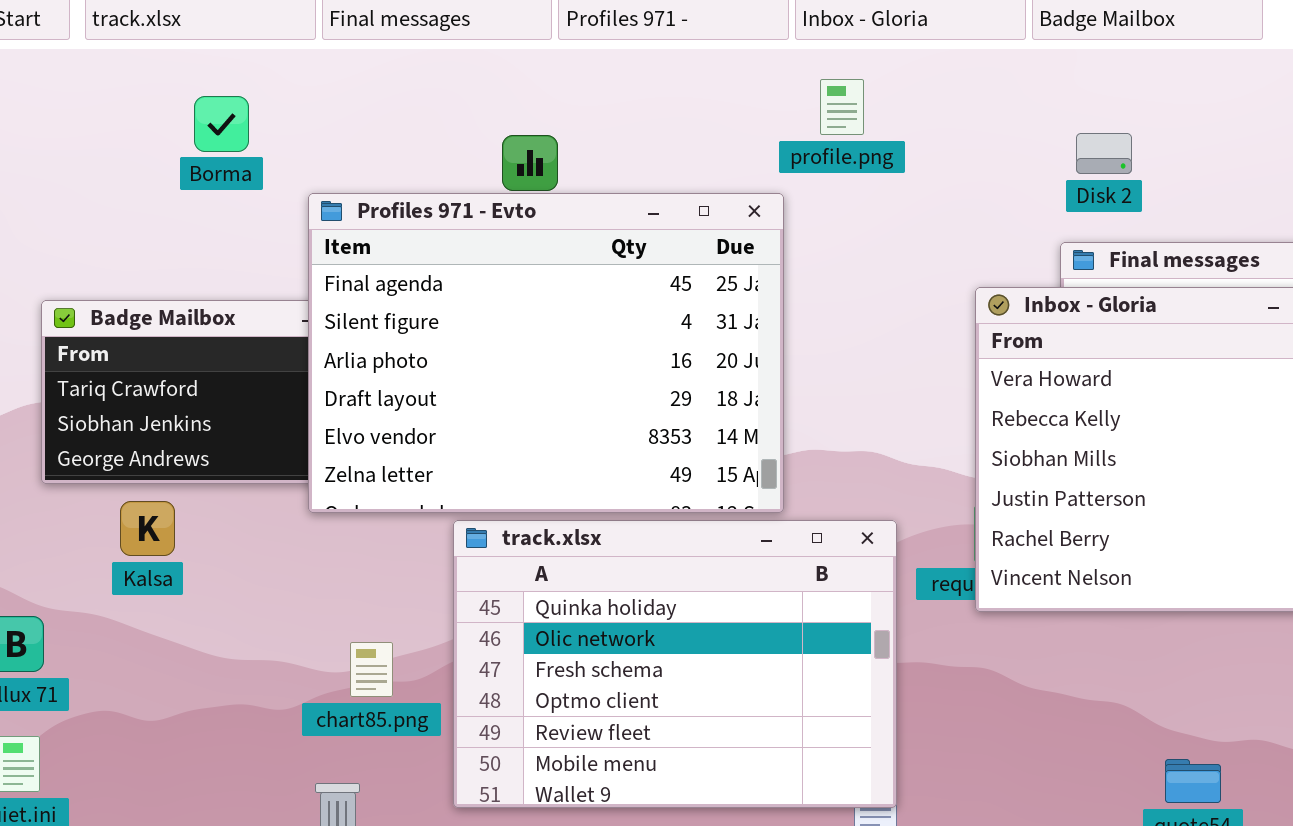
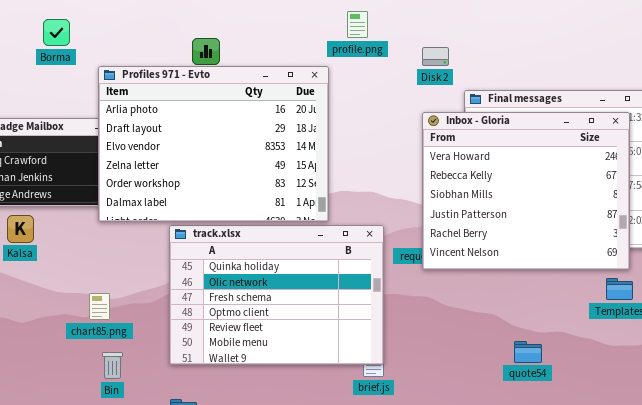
Disk 2: [1076,133,1132,174] -> [422,47,449,66], moved
Profiles 971 - Evto: [308,193,784,513] -> [98,66,329,222], scrolled down 2 rows
chart85.png: [350,642,393,697] -> [89,293,110,320], moved

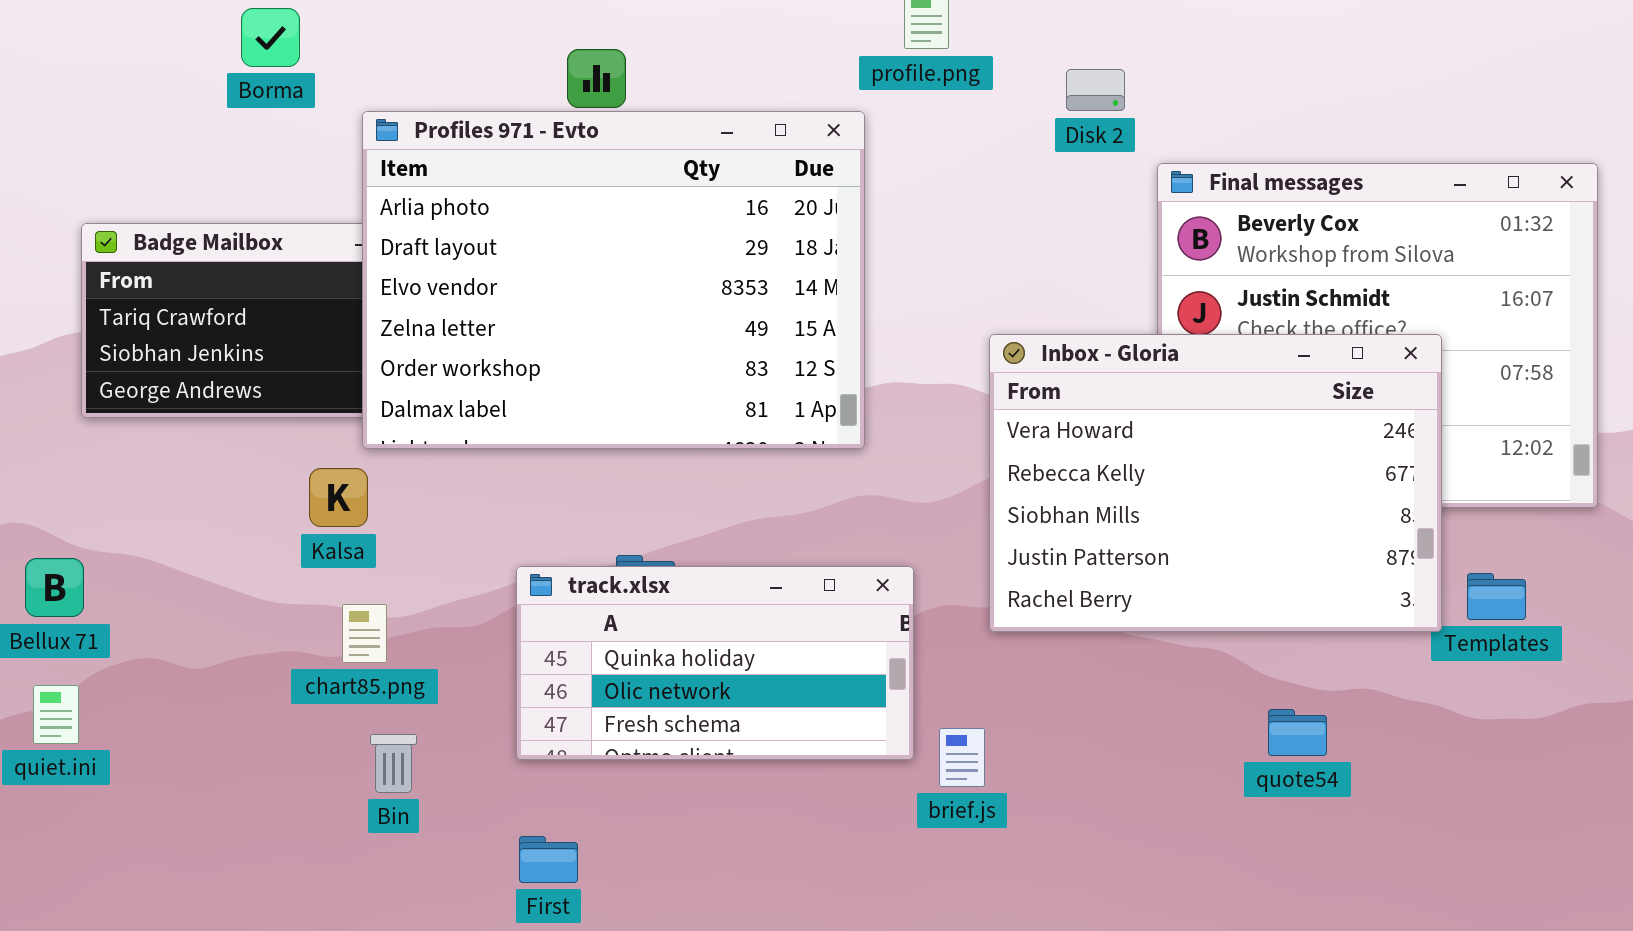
Inbox - Gloria: [422,112,630,270] -> [989,334,1442,632], moved, resized
Kalsa: [7,215,34,243] -> [309,468,368,527], moved
track.xlsx: [169,225,384,365] -> [516,566,914,760], resized

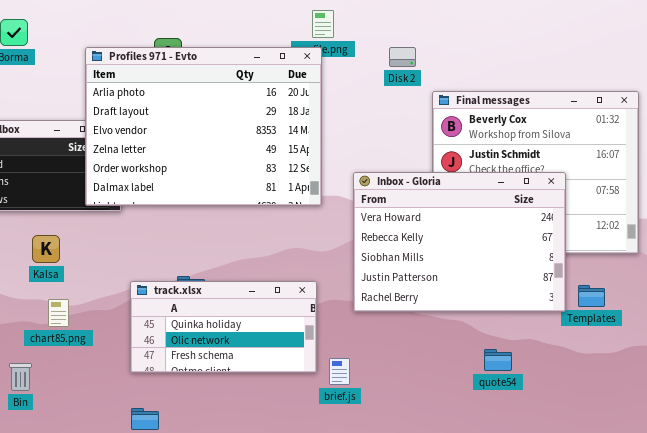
Profiles 971 - Evto: [362,111,865,449] -> [85,47,322,206], moved
Bin: [370,734,417,793] -> [9,363,32,391], moved

